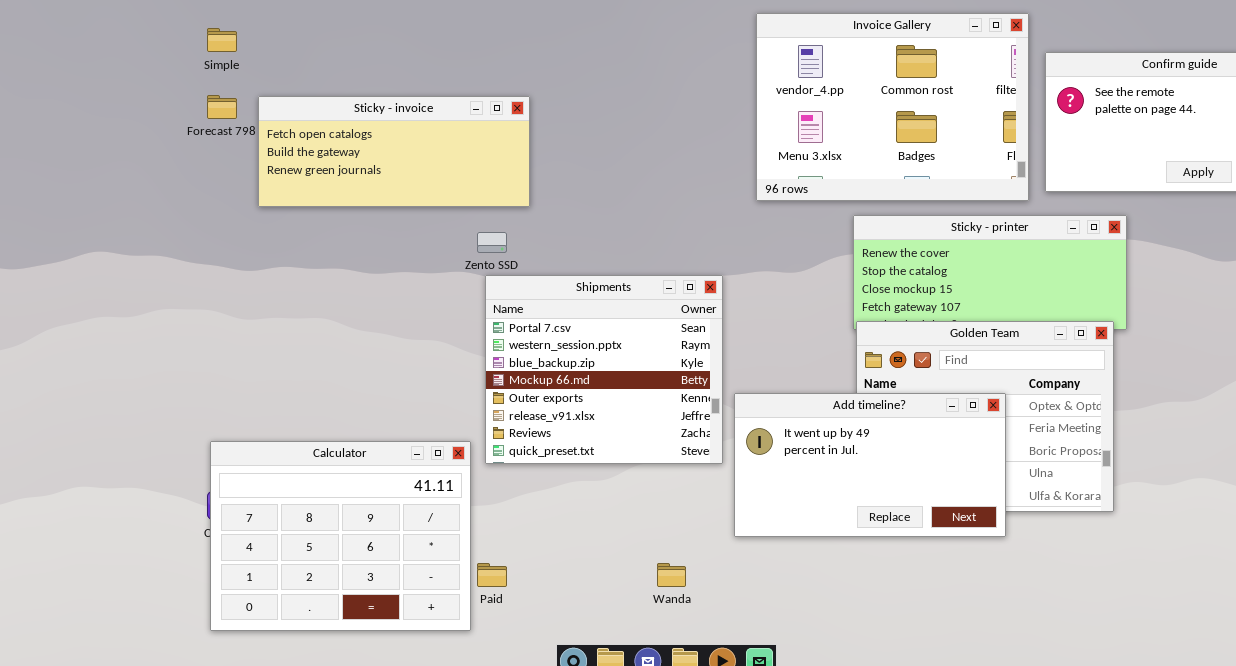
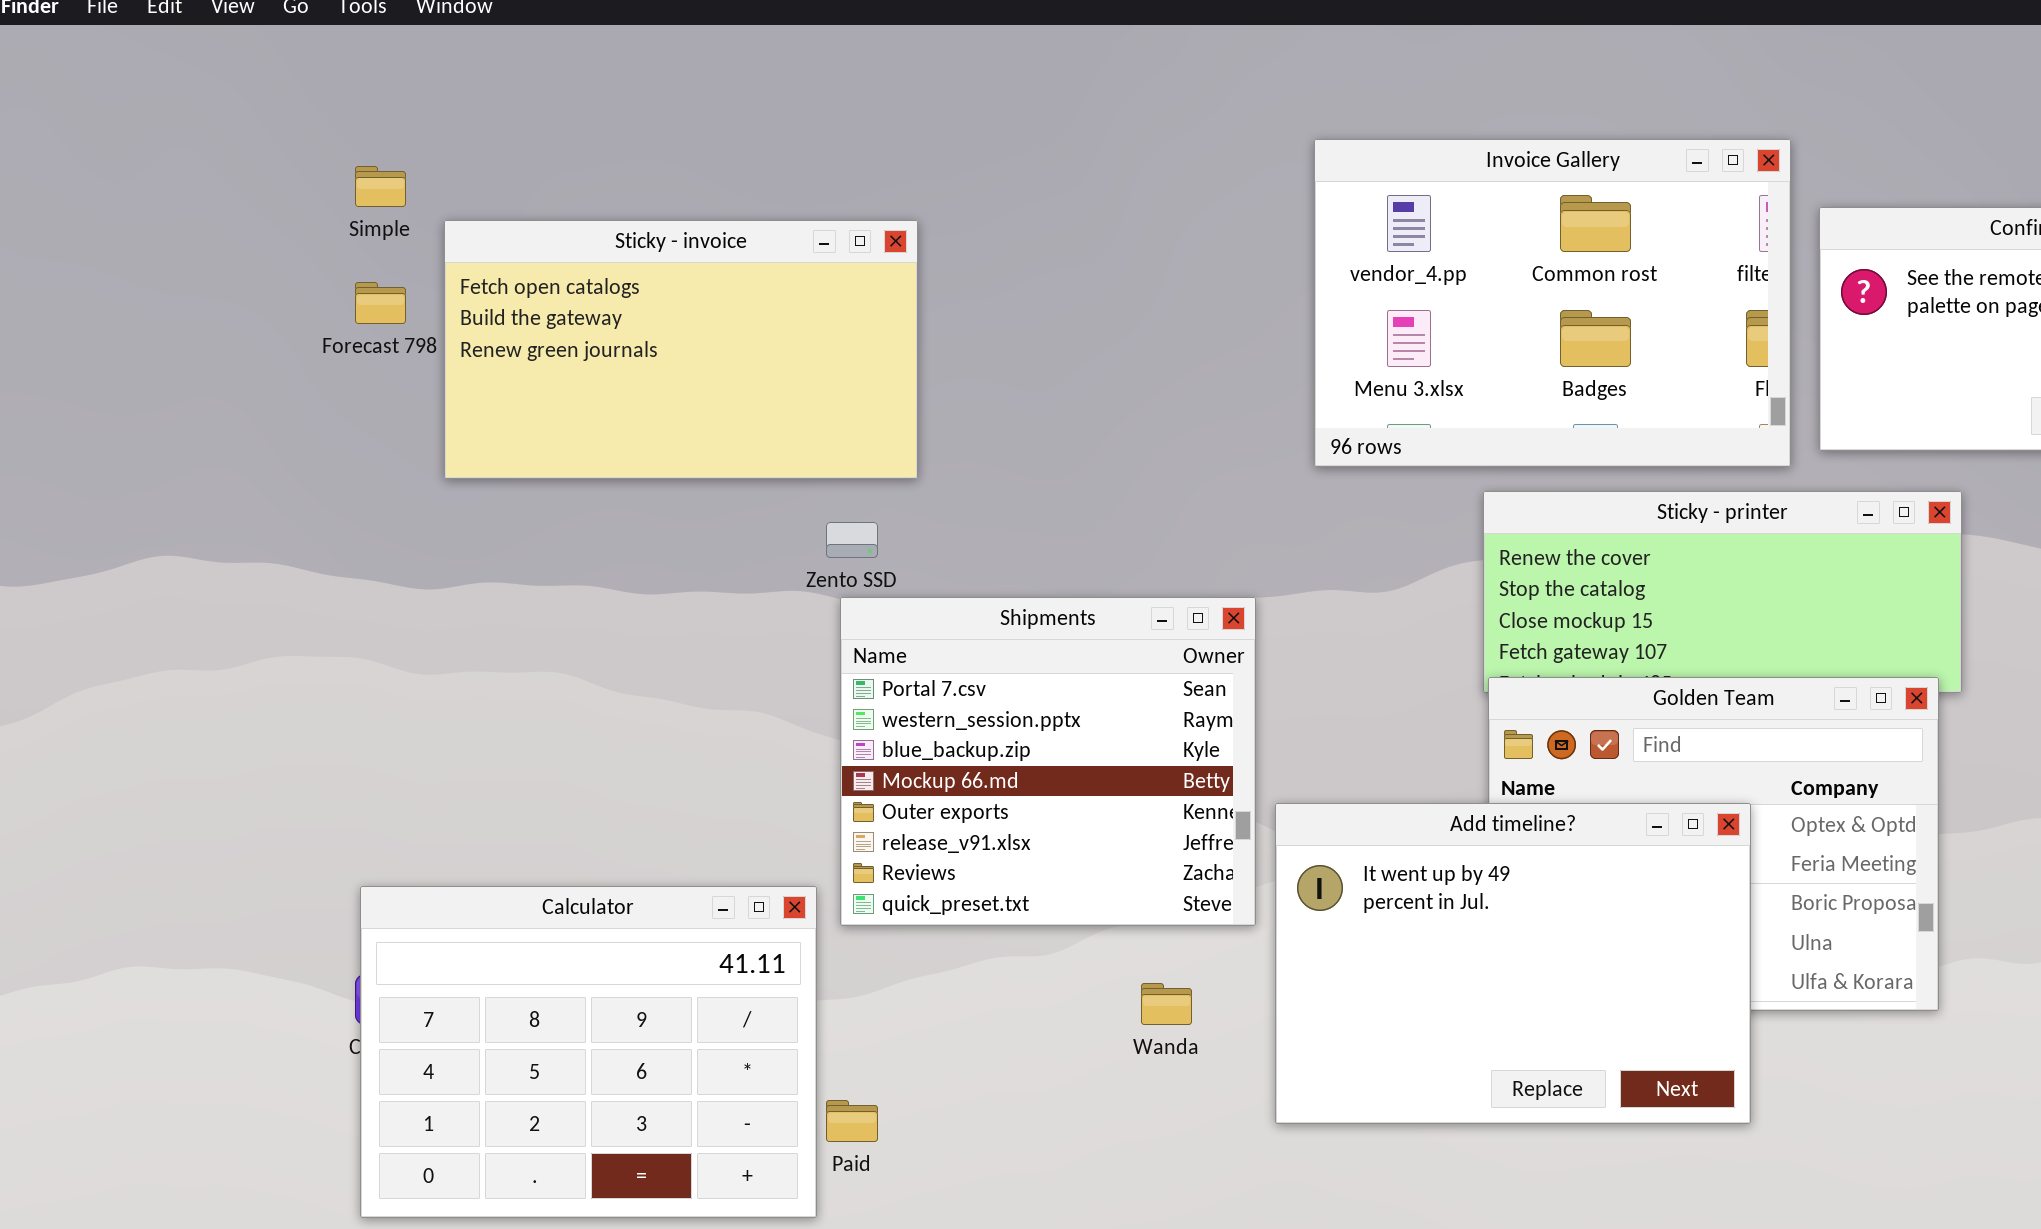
Sticky - invoice: [258,96,530,207] -> [444,220,918,479], resized
Add timeline?: [734,393,1006,537] -> [1275,803,1751,1124], resized
Wanda: [657,563,686,587] -> [1141,983,1192,1025], moved

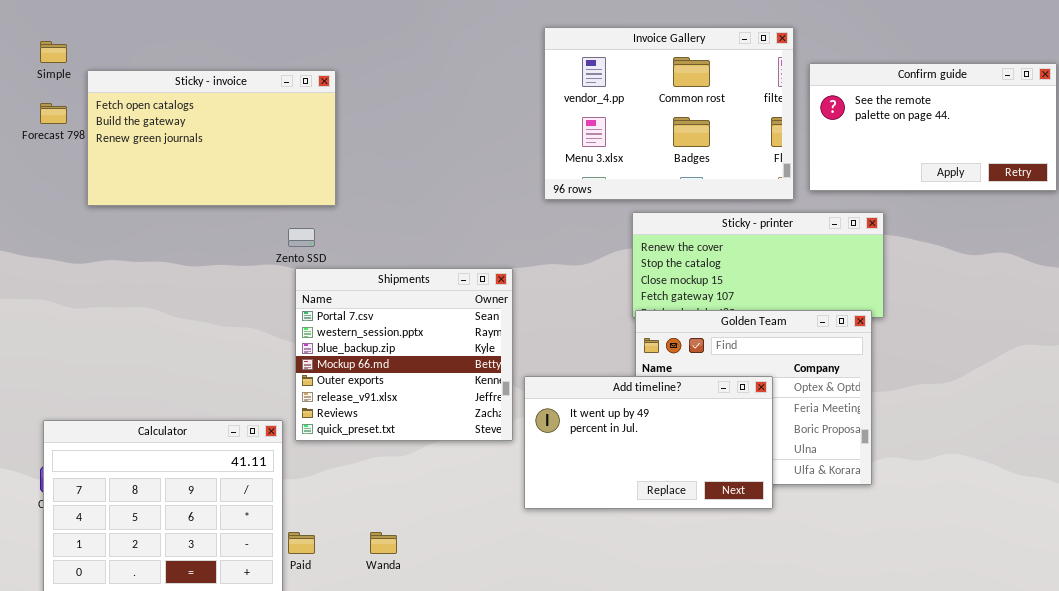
Add timeline?: [1275,803,1751,1124] -> [524,376,773,509], resized
Wanda: [1141,983,1192,1025] -> [370,532,397,554], moved

